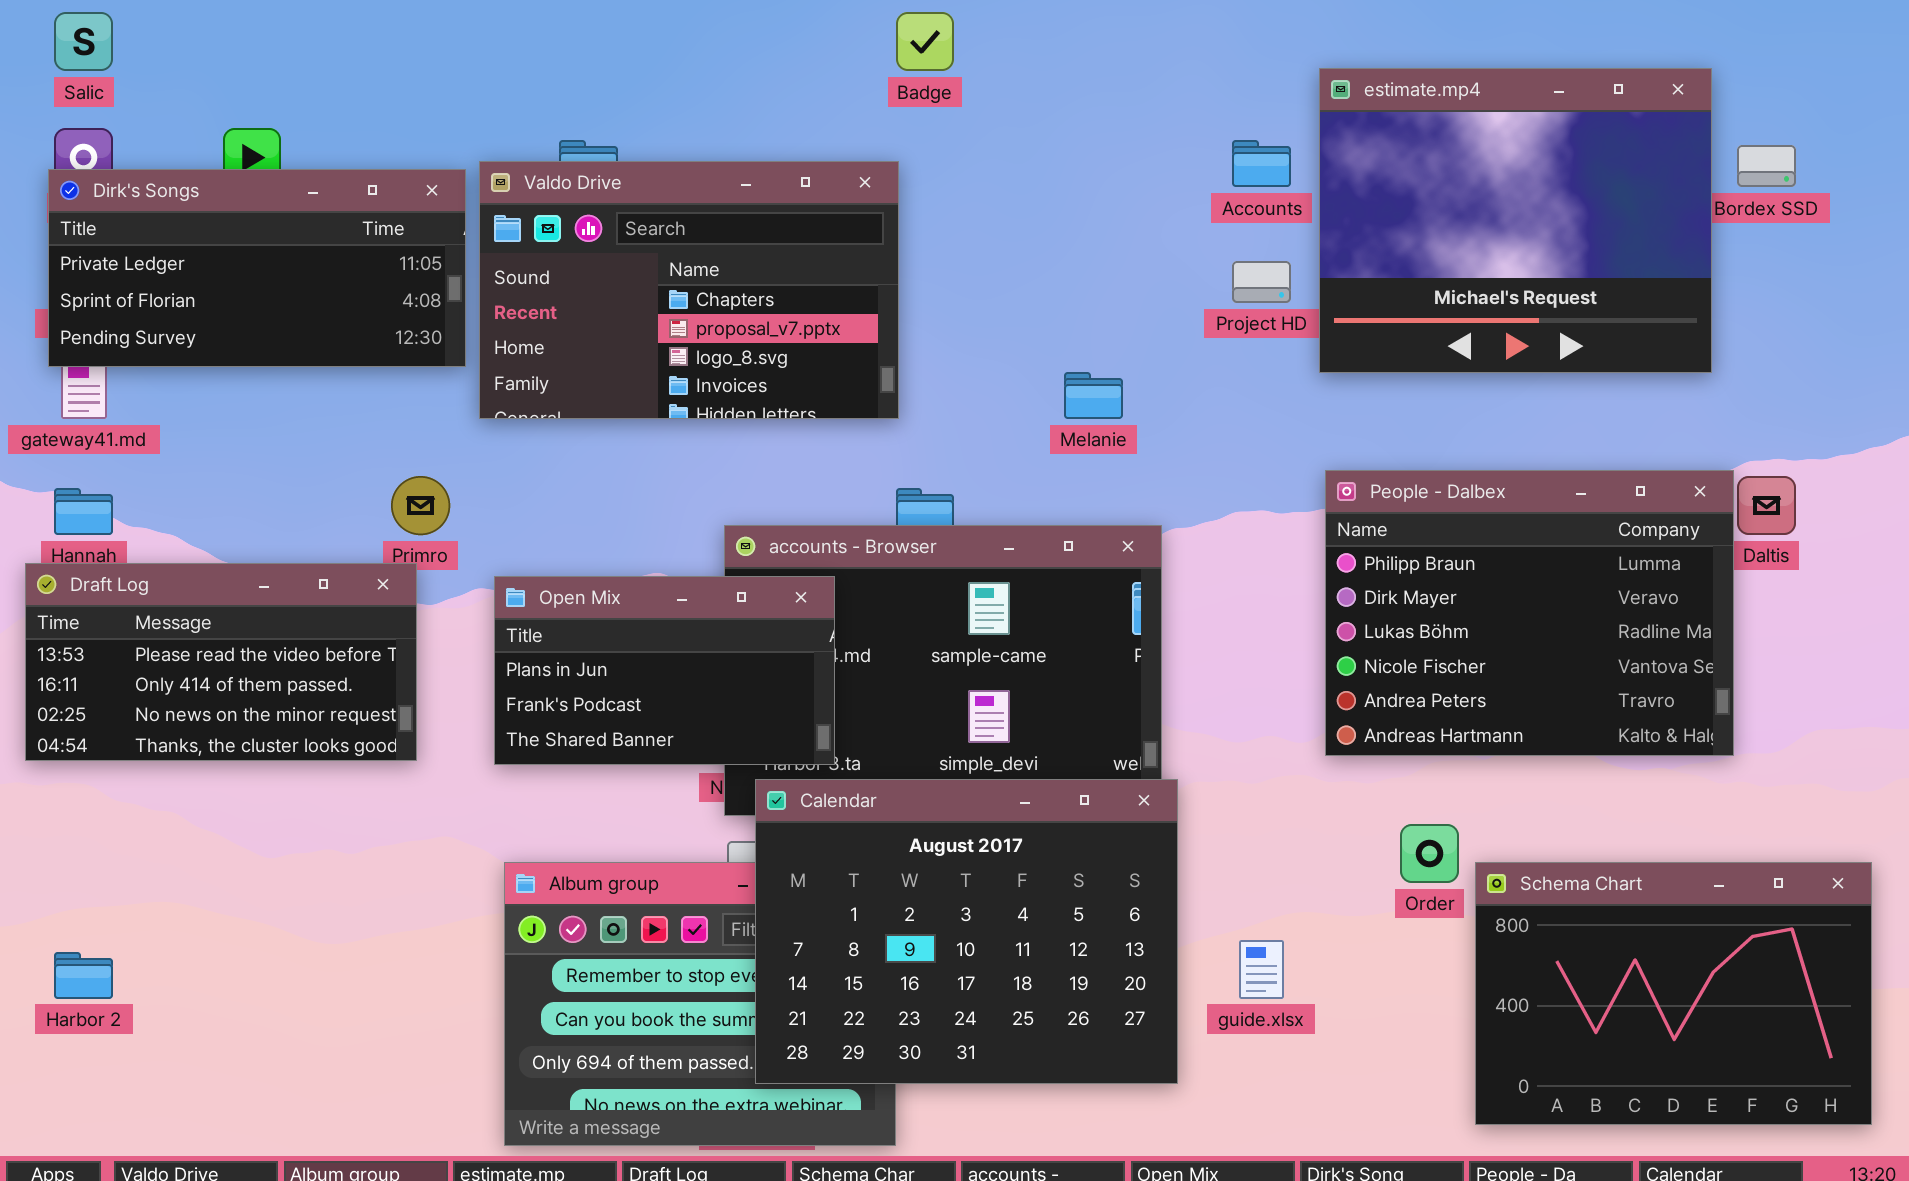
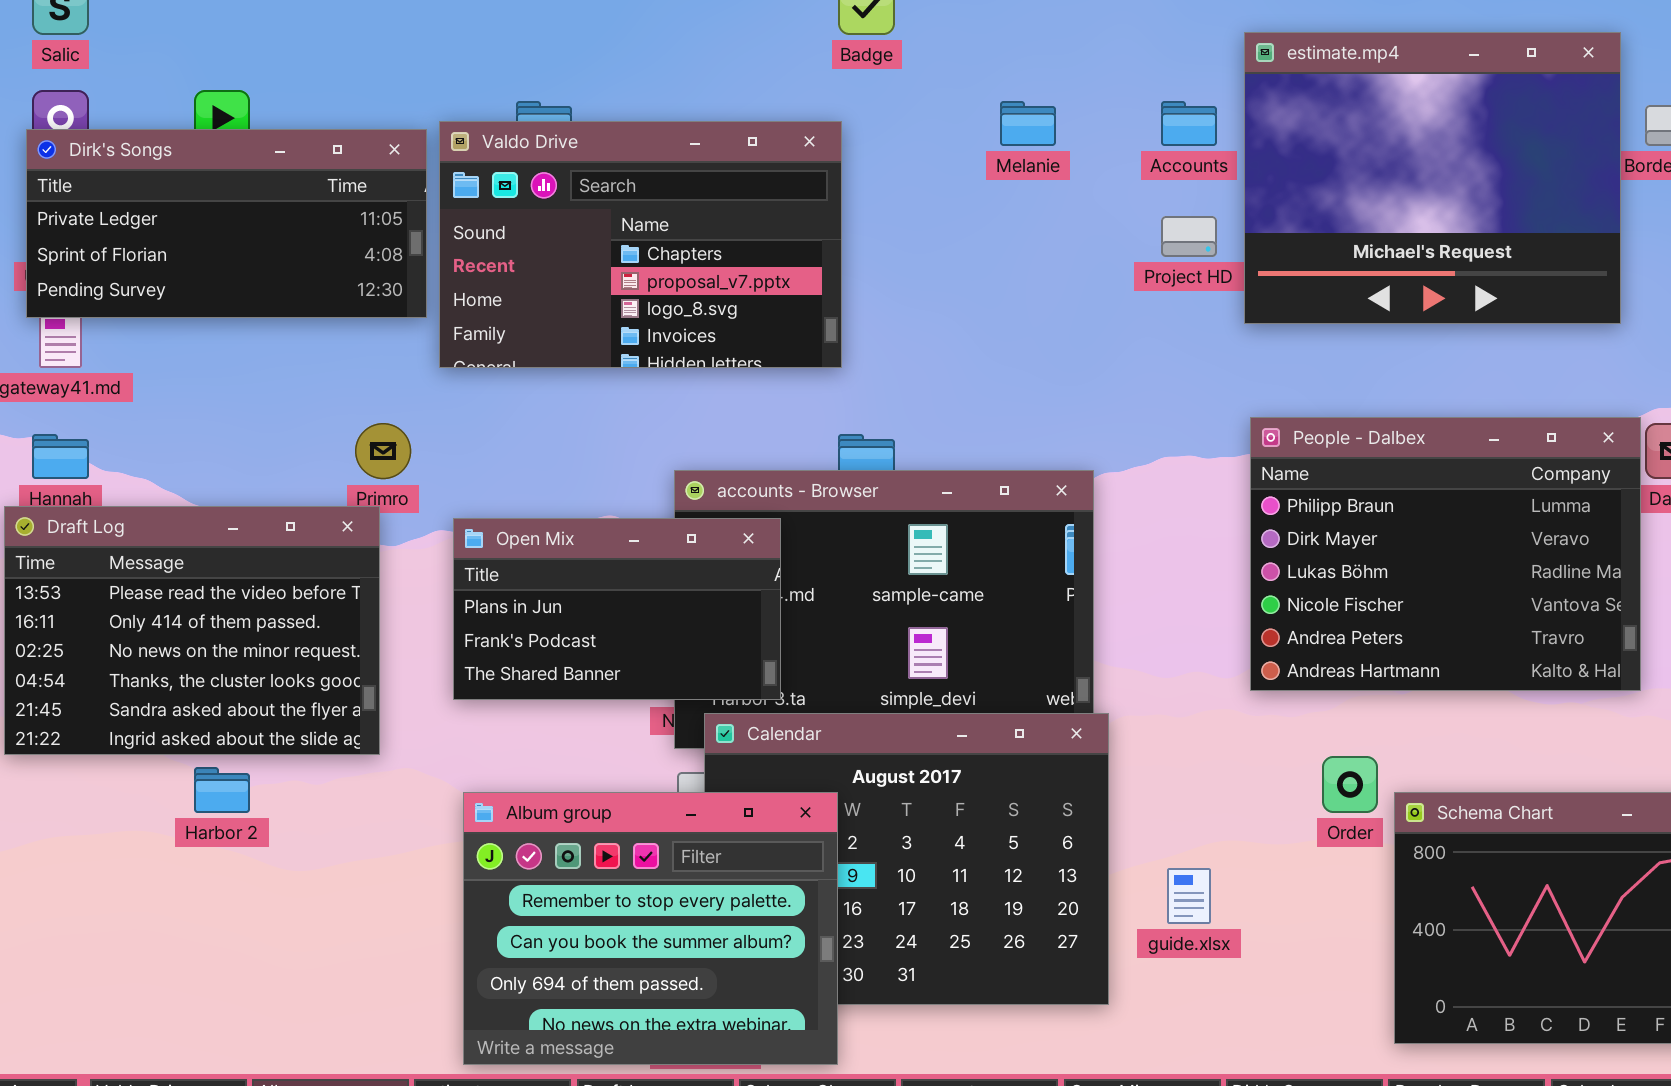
Melanie: [1064,372,1123,419] -> [1000,101,1056,146], moved
Draft Log: [25,563,417,761] -> [4,506,380,755], resized
Album group: [504,862,896,1146] -> [463,792,838,1065], raised
Harbor 2: [54,952,113,999] -> [194,767,250,813], moved

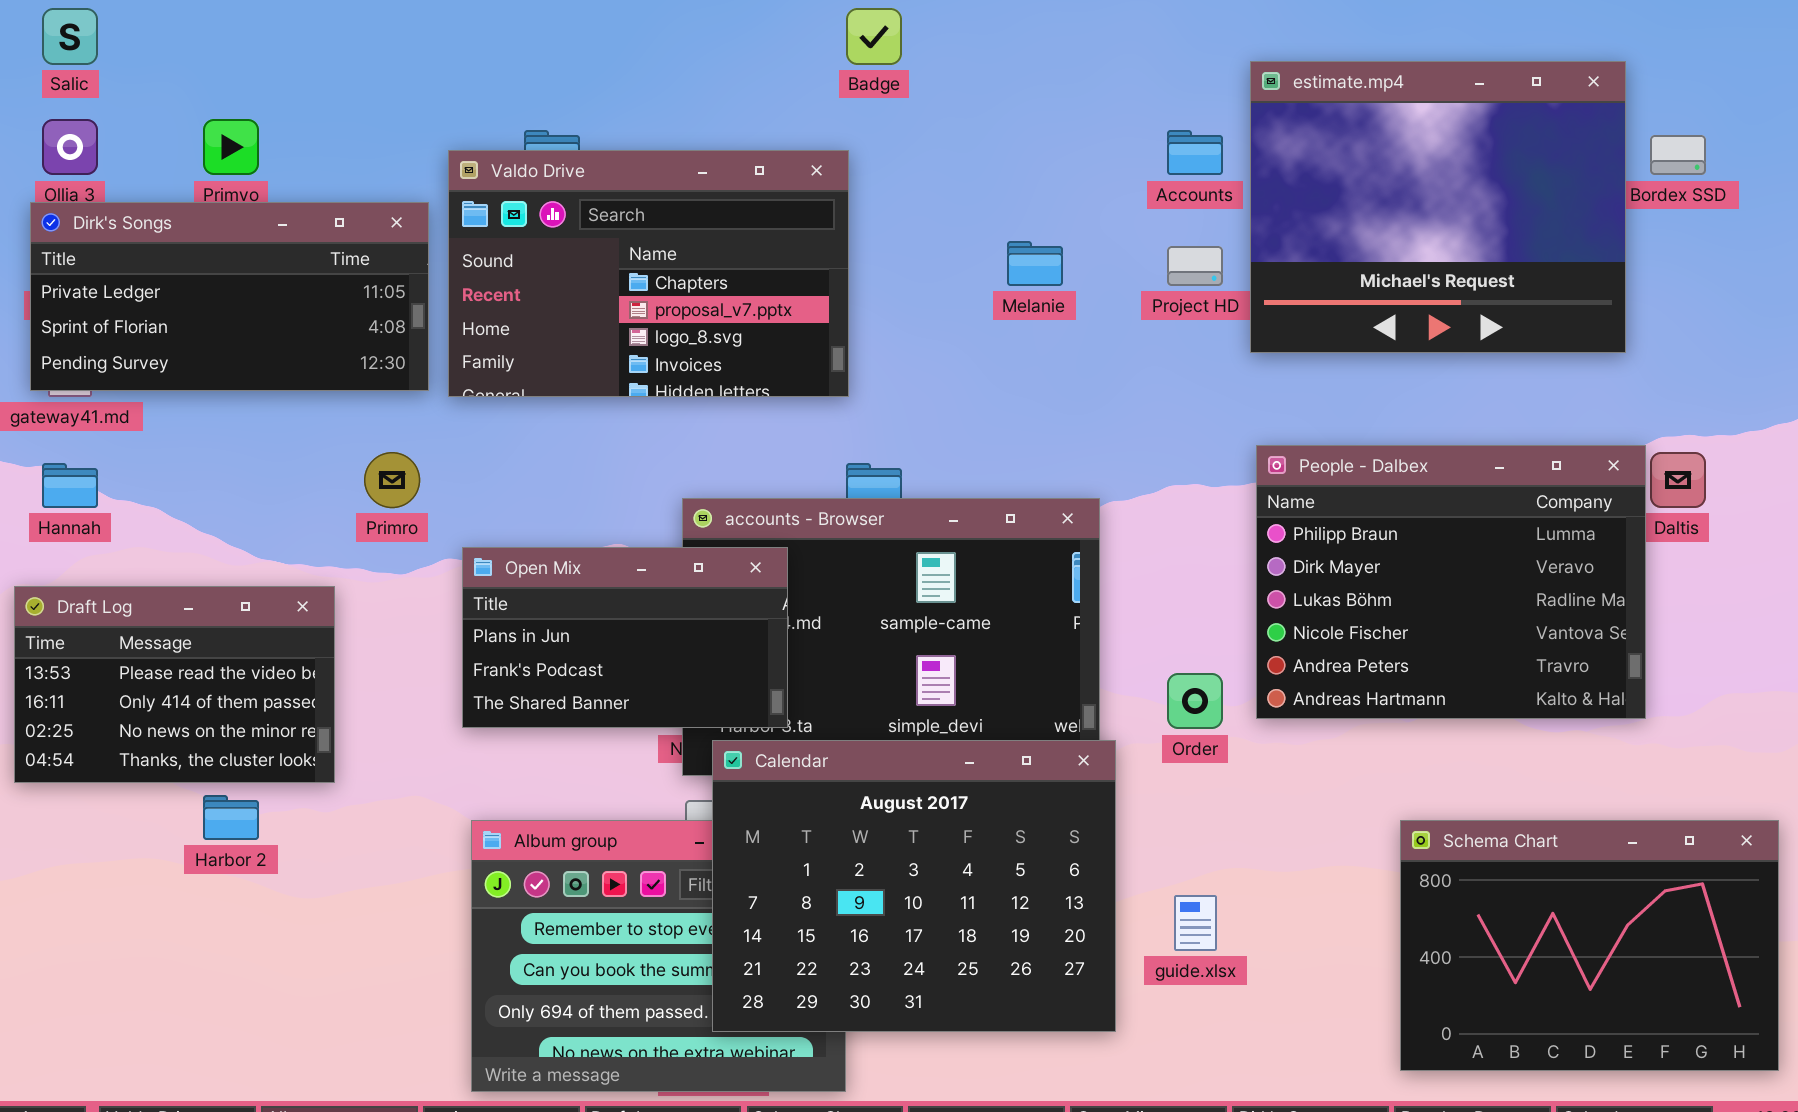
Melanie: [1000,101,1056,146] -> [1007,241,1063,286], moved
Dirk's Songs: [26,129,427,318] -> [30,202,429,391], moved
Draft Log: [4,506,380,755] -> [14,586,335,783], resized
Calendar: [704,713,1109,1005] -> [712,740,1116,1032], raised
Order: [1322,756,1378,813] -> [1167,673,1223,729], moved

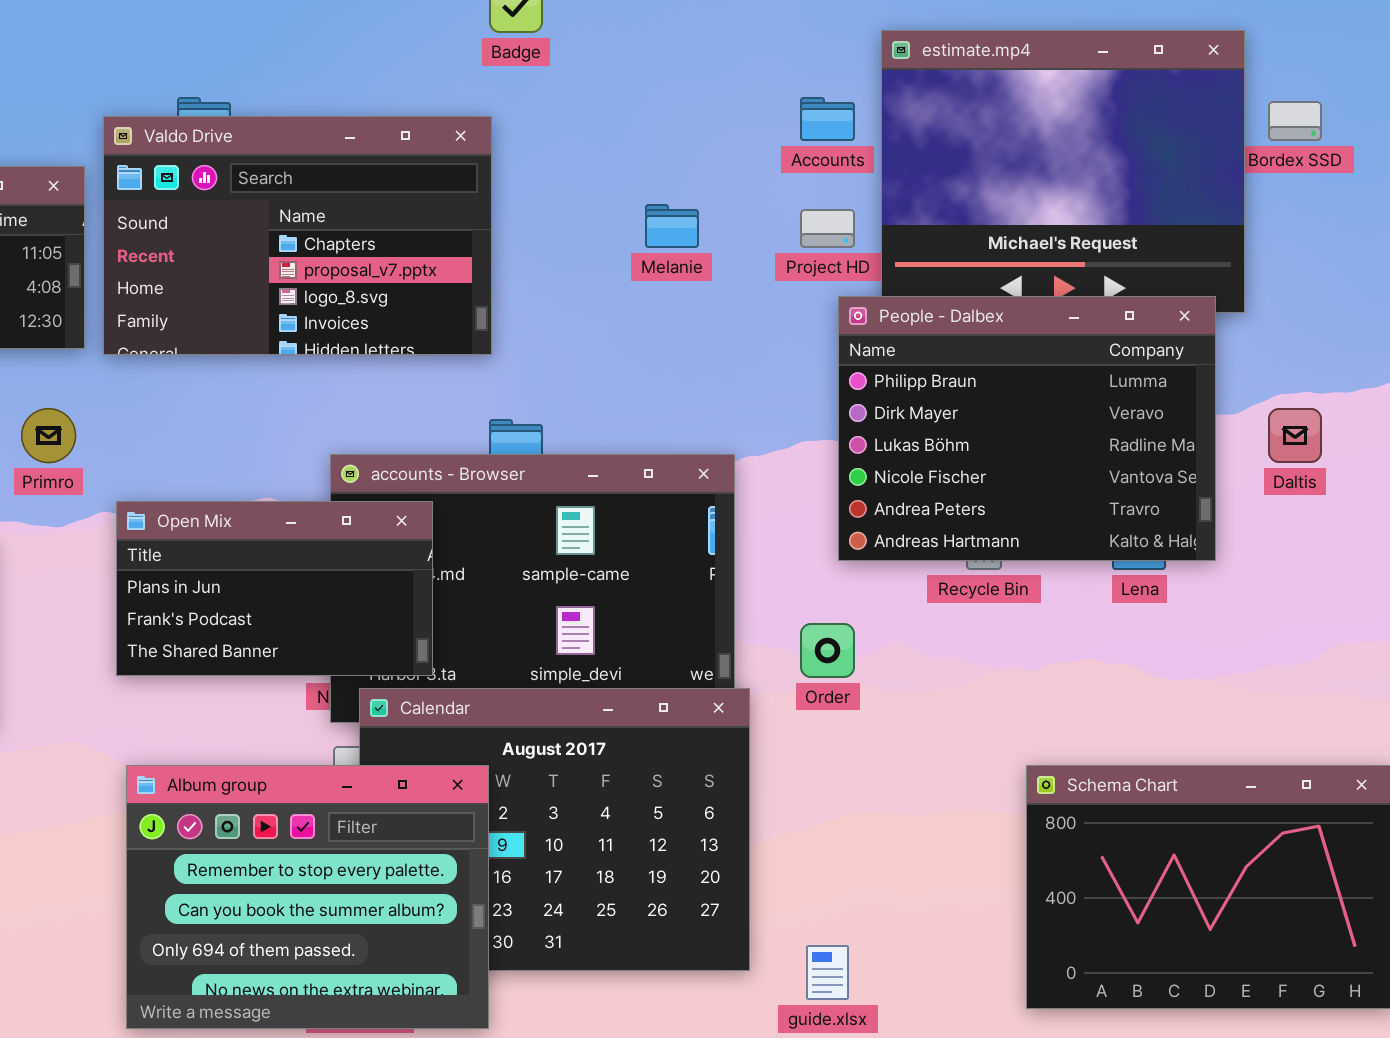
People - Dalbex: [1256,445,1646,719] -> [838,296,1216,561], moved
Album group: [471,820,846,1092] -> [126,765,489,1029], raised
guide.xlsx: [1174,895,1217,951] -> [806,945,849,1000], moved

